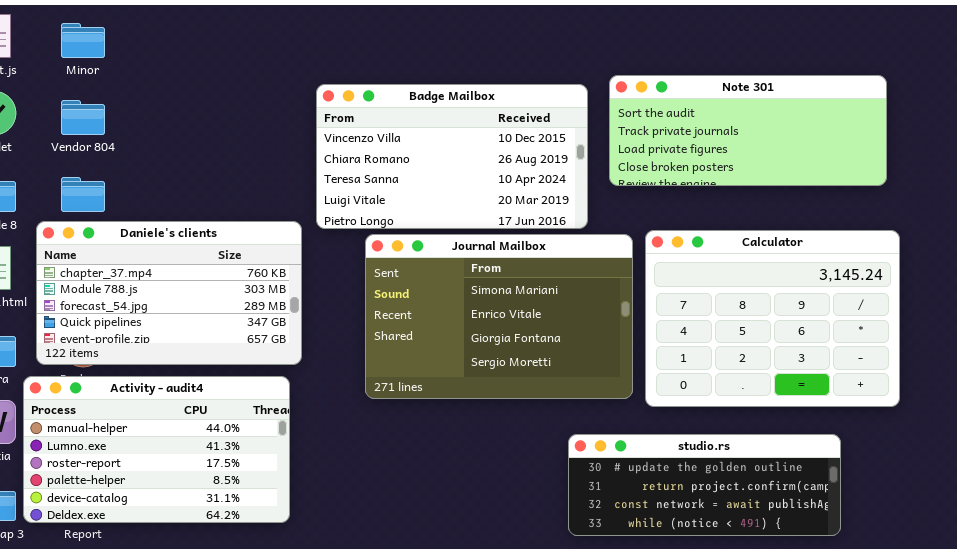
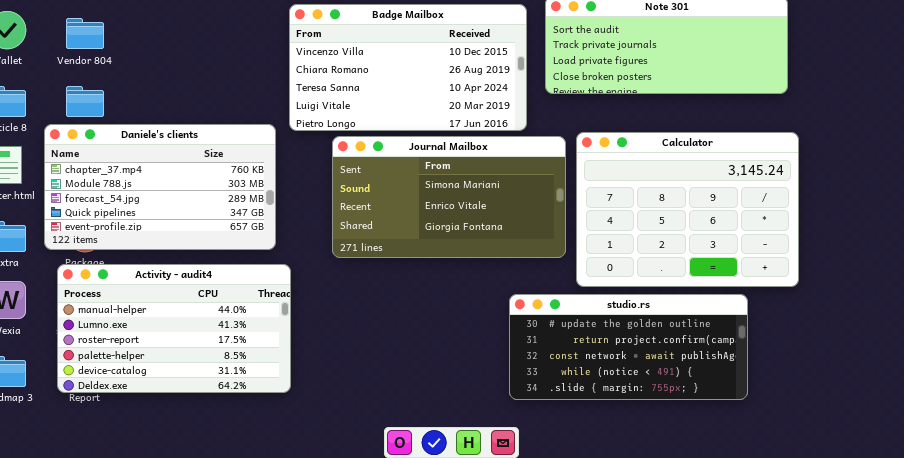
Journal Mailbox: [365,234,633,399] -> [332,136,566,258], resized
Activity - audit4: [23,376,290,523] -> [57,264,291,393], moved
studio.rs: [568,434,841,536] -> [509,294,748,400], resized

